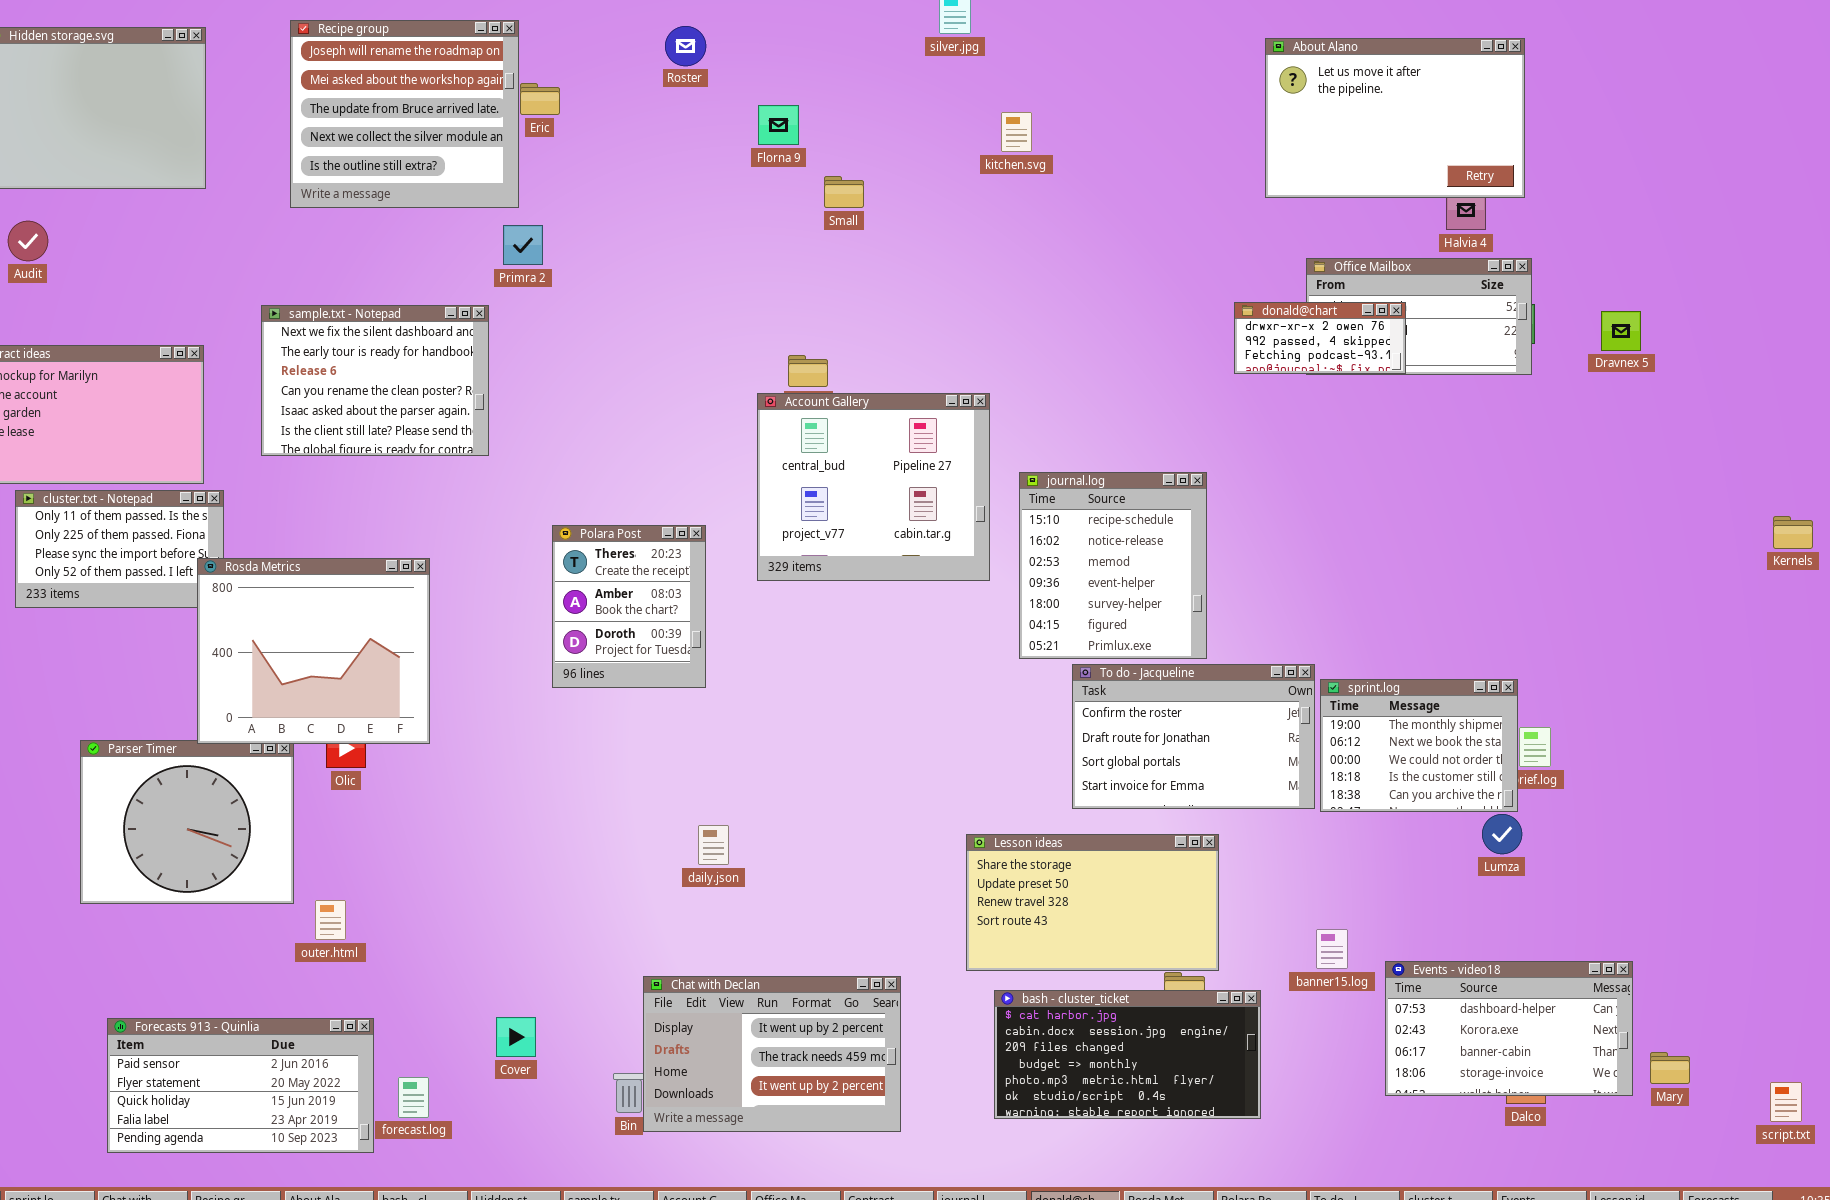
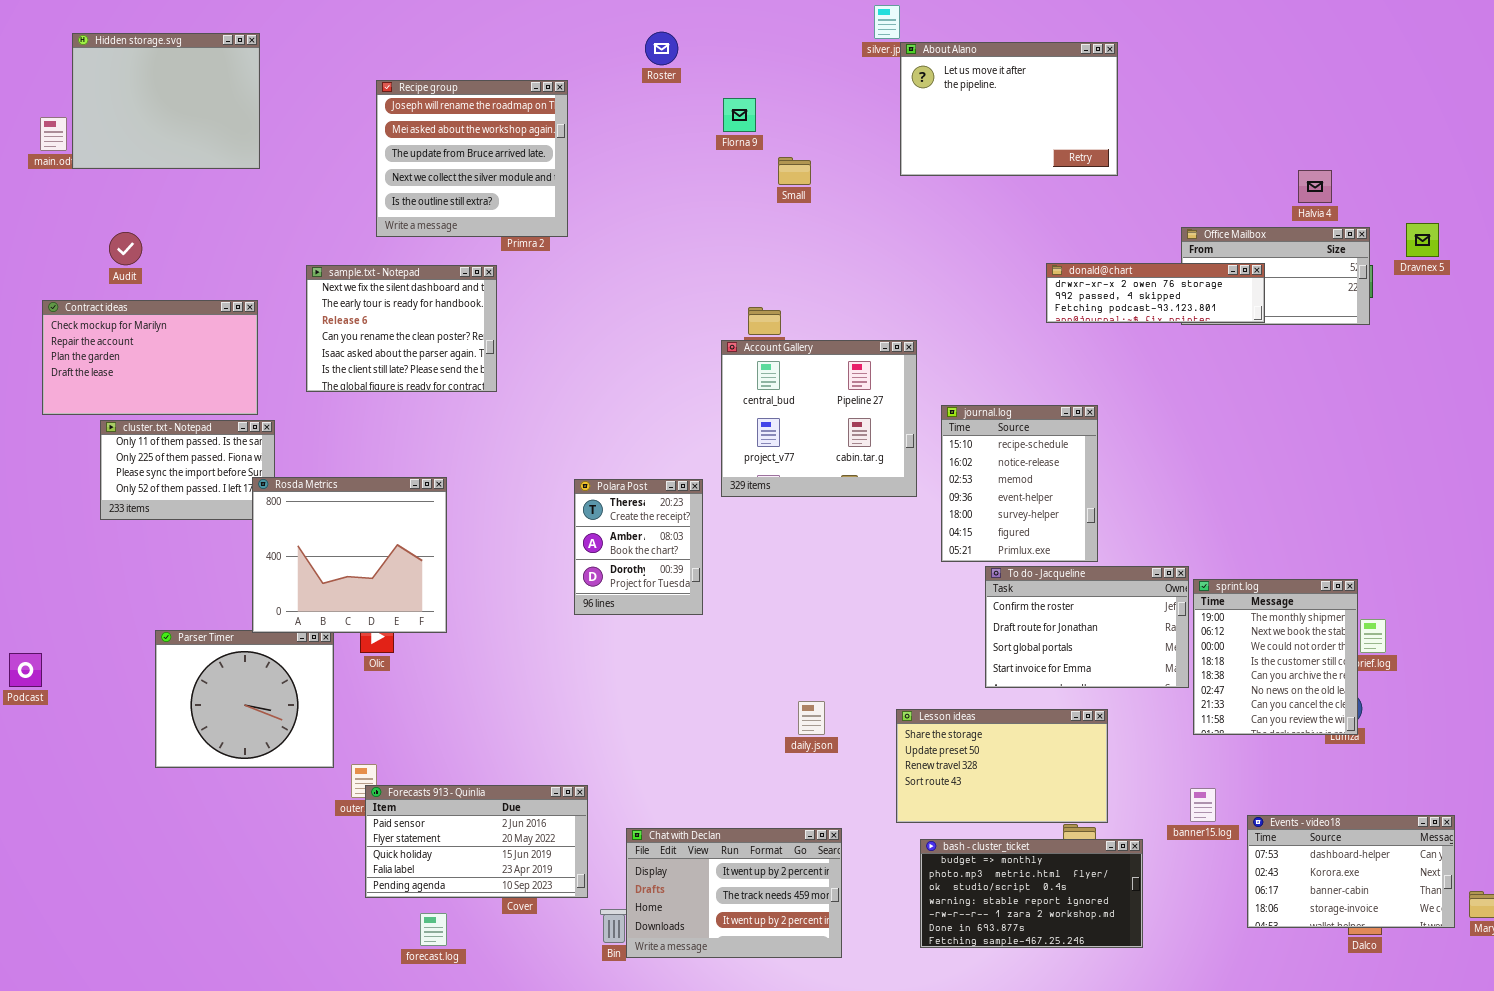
Recipe group: [290,20,519,208] -> [376,80,568,237], moved
About Alano: [1265,38,1525,198] -> [900,42,1118,176], moved
Audit: [8,221,48,261] -> [109,232,142,265], moved
donald@chart: [1234,302,1406,374] -> [1046,263,1265,323], resized
Dravnex 5: [1601,311,1641,351] -> [1406,223,1439,257], moved
Polara Post: [552,525,706,688] -> [574,479,703,615], moved
sprint.log: [1320,679,1518,812] -> [1193,579,1358,735], resized
daily.json: [698,825,729,865] -> [798,701,825,735], moved
bash - cluster_ticket: [994,990,1261,1119] -> [920,839,1143,948], scrolled down 3 rows
Forecasts 913 - Quinlia: [107,1018,374,1153] -> [365,785,588,898], moved

